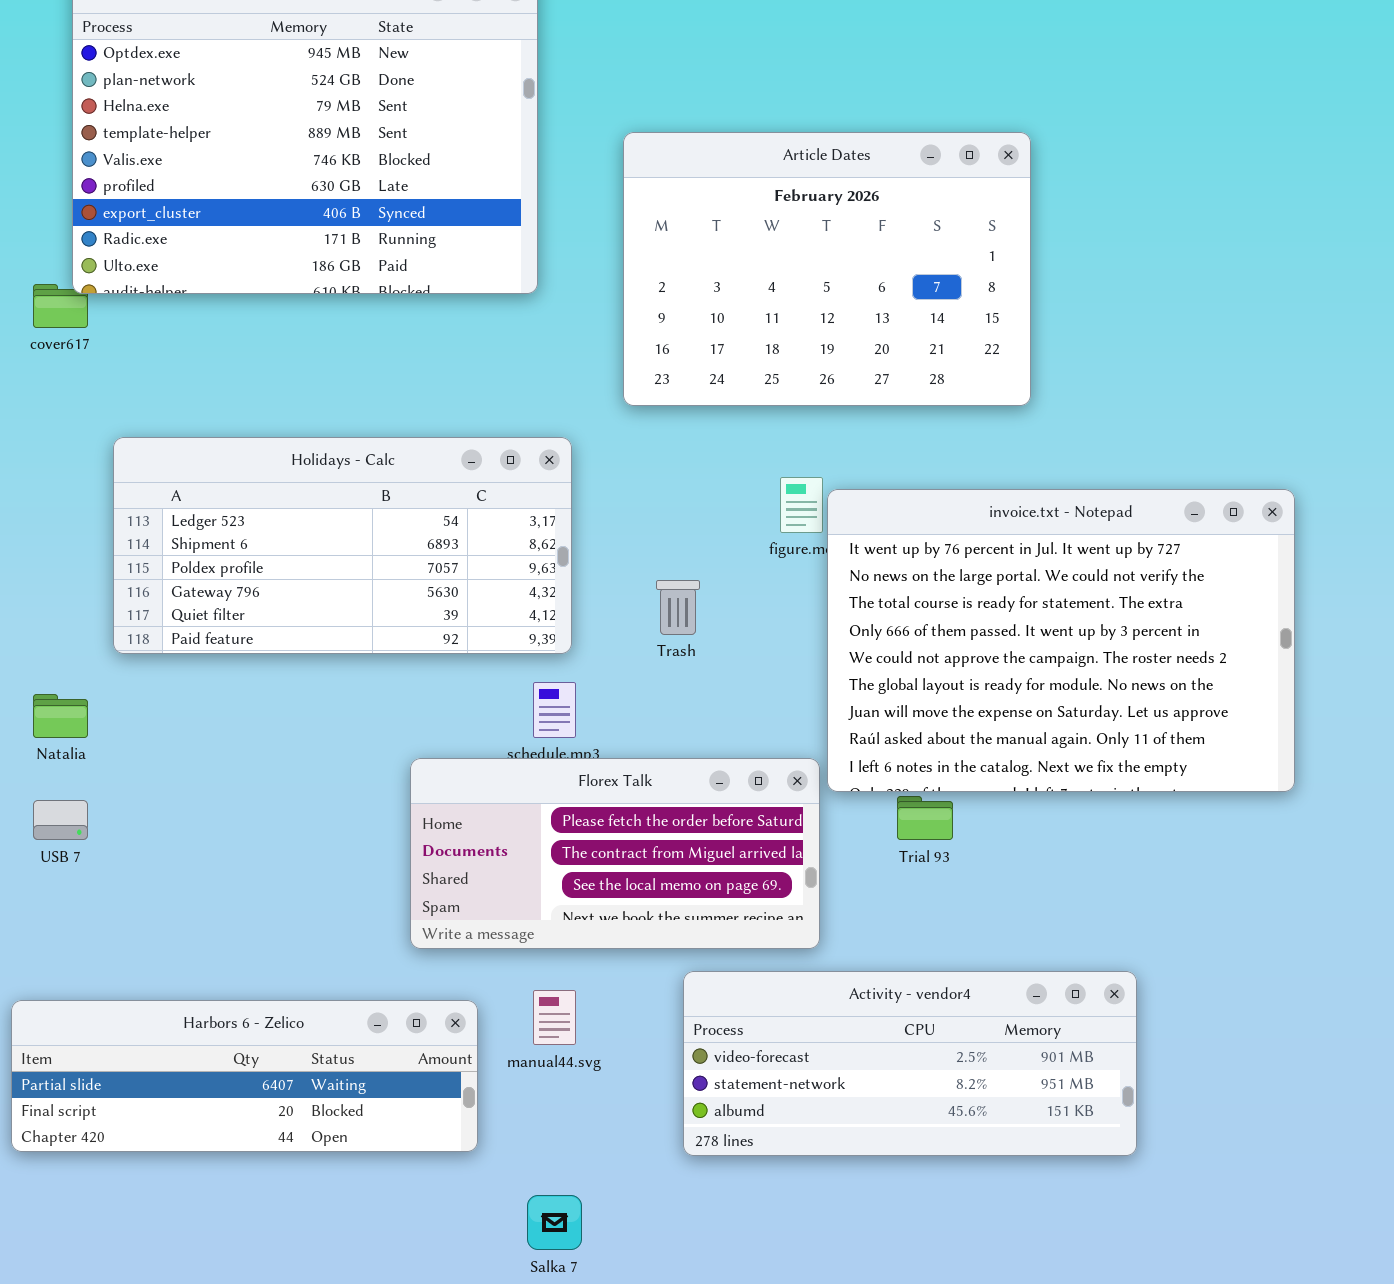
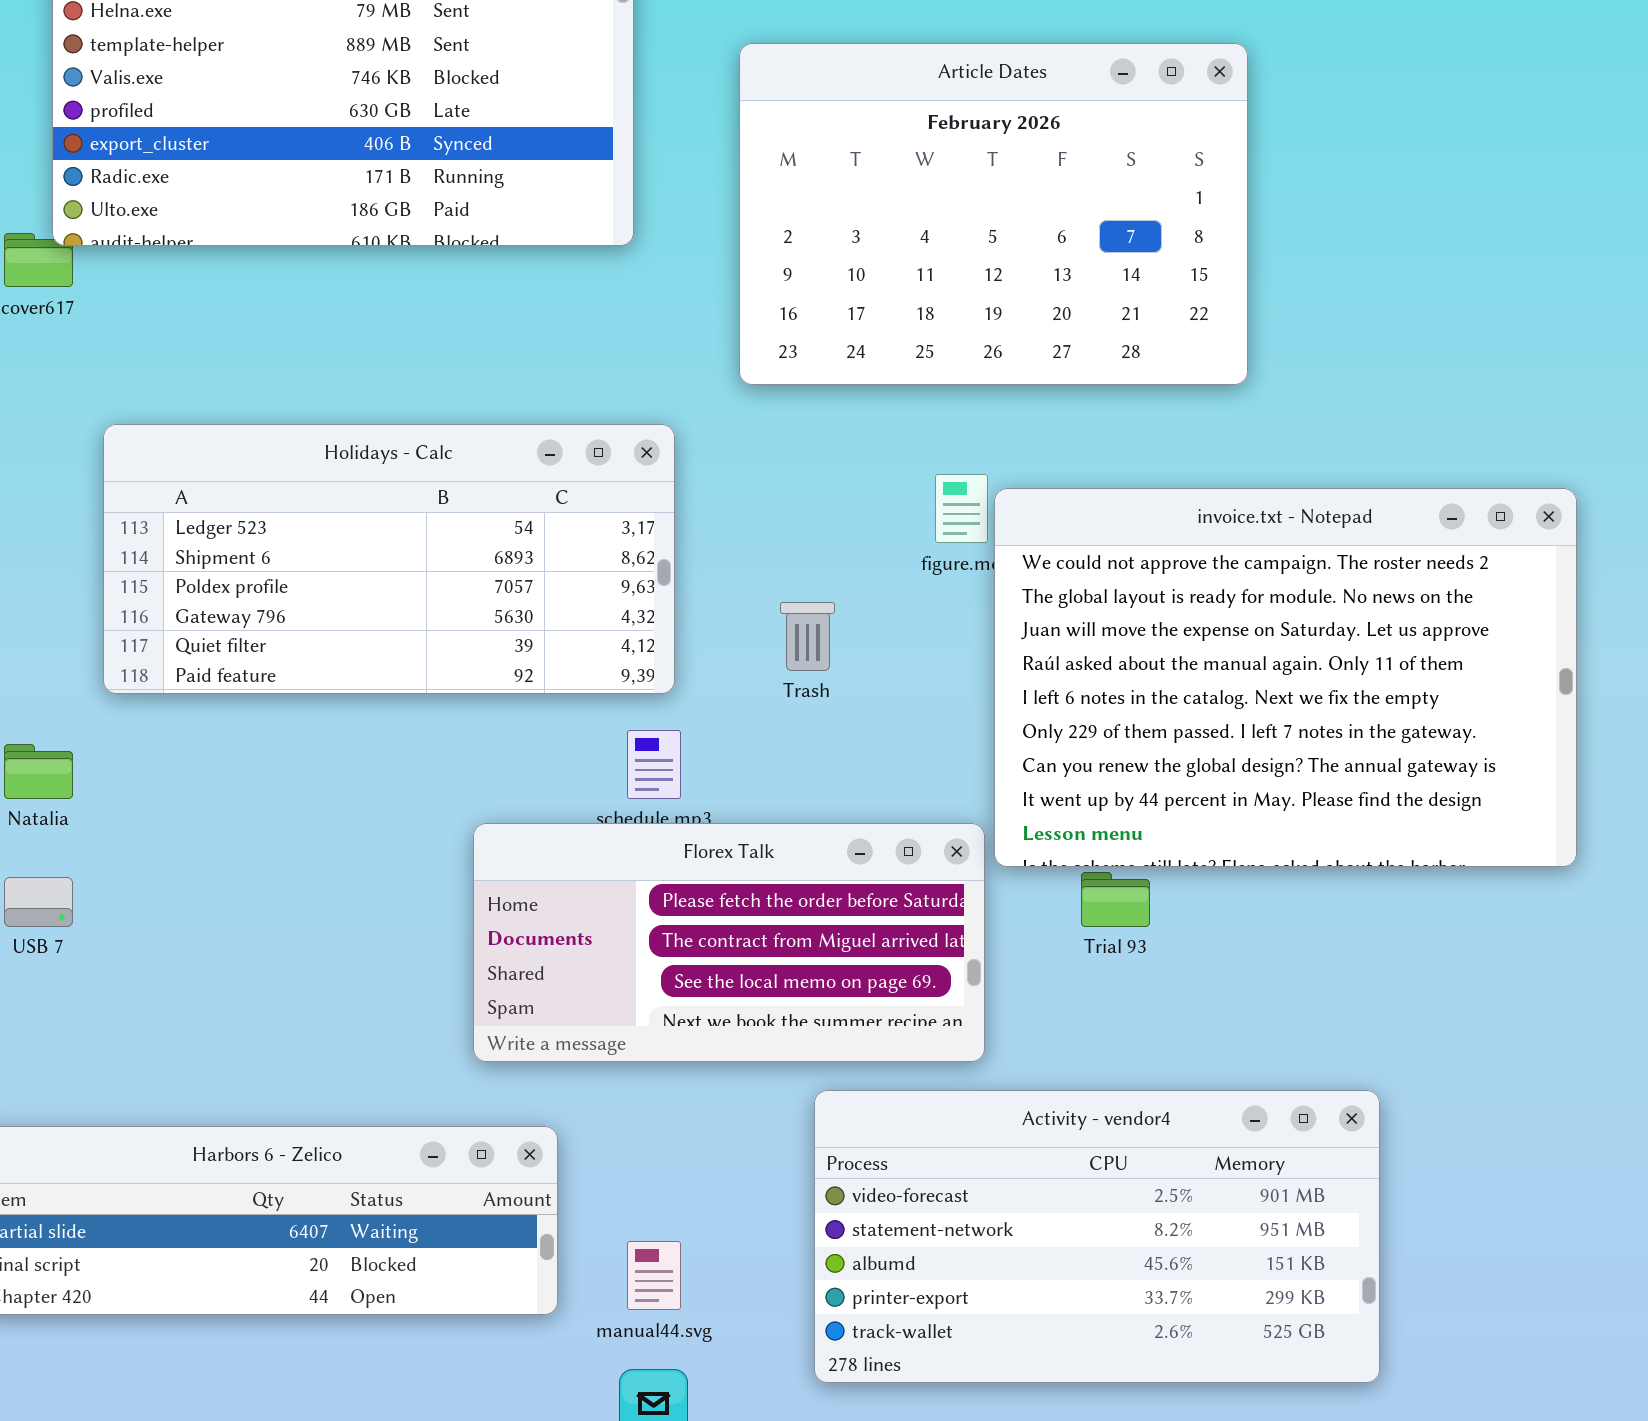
invoice.txt - Notepad: [827,489,1295,792] -> [994,488,1577,867], scrolled down 4 rows
Activity - vendor4: [683,971,1137,1156] -> [814,1090,1380,1383], resized
manual44.svg: [533,990,576,1045] -> [627,1241,681,1310], moved

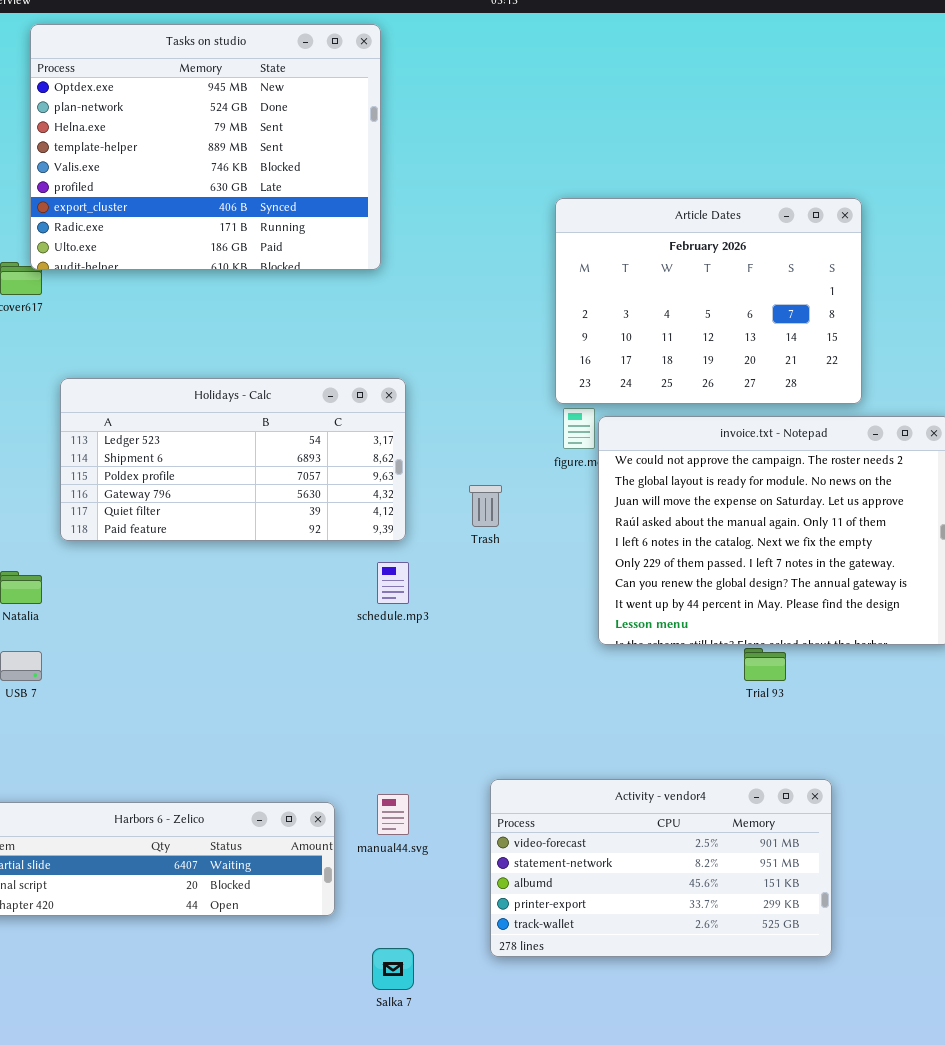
Article Dates: [739,43,1248,385] -> [555,198,862,404], moved
Florex Talk: [473,823,985,1062] -> none, closed
Trial 93: [1081,872,1150,927] -> [744,648,786,681], moved
manual44.svg: [627,1241,681,1310] -> [377,794,409,835], moved

